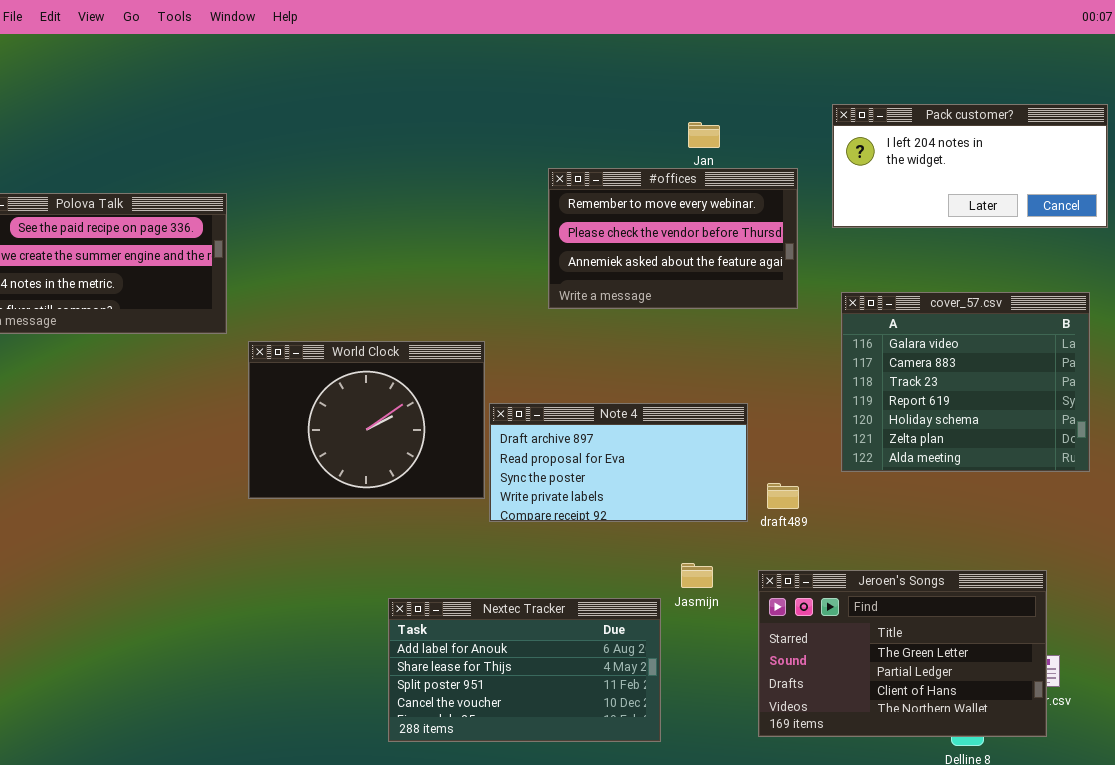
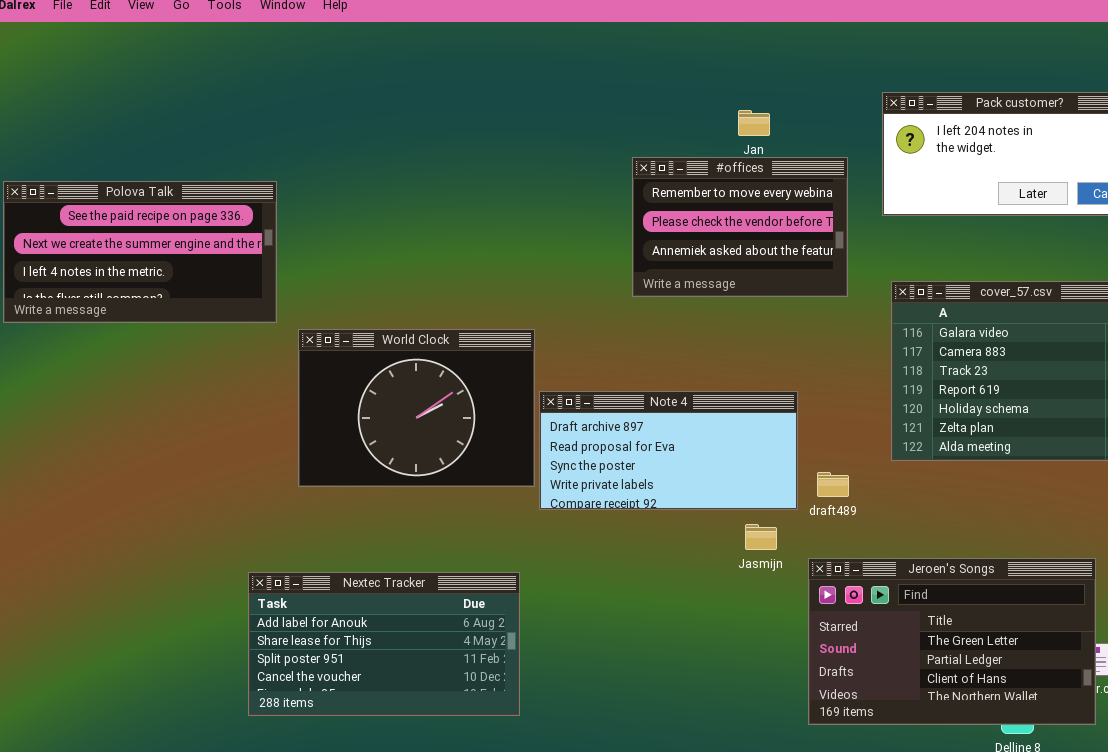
#offices: [548,168,798,309] -> [632,157,848,297], resized
Jasmijn: [681,563,713,588] -> [745,524,777,550], moved
Nextec Tracker: [388,598,661,742] -> [248,572,520,716], moved

